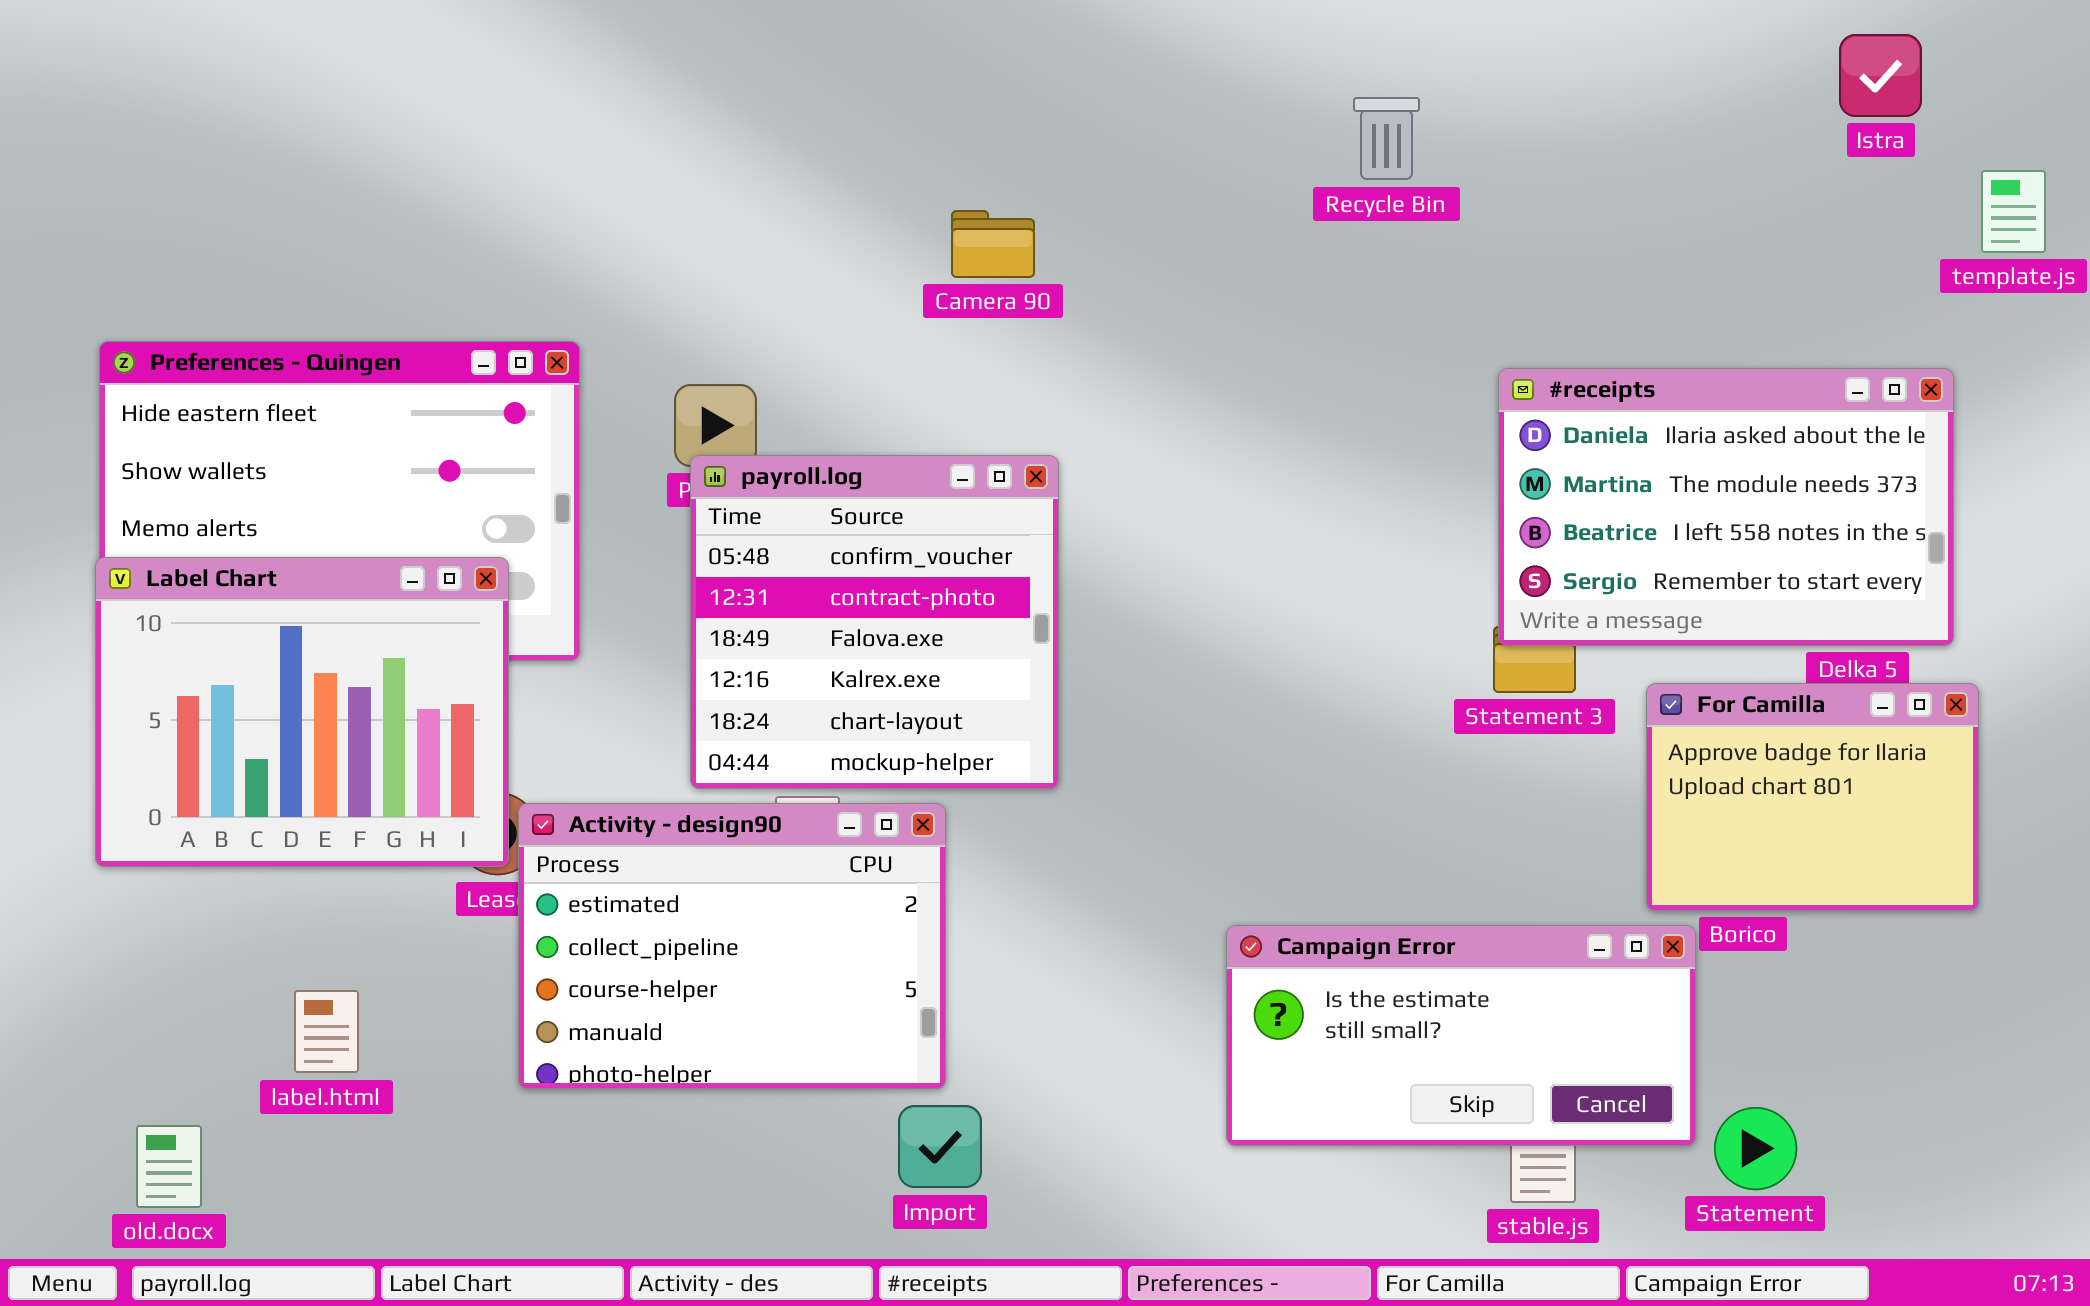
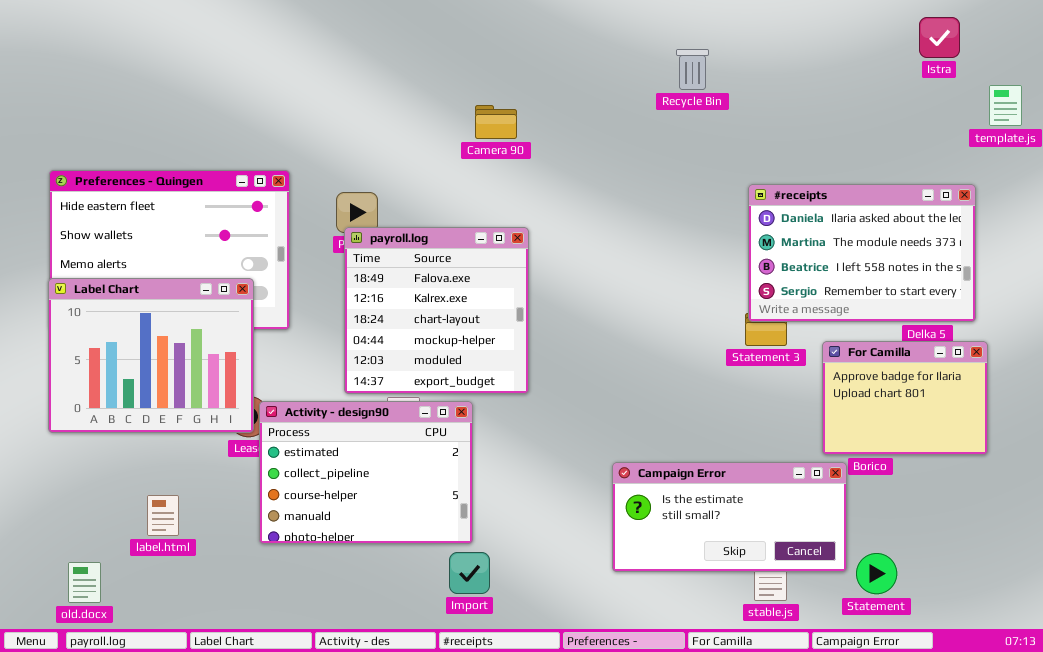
payroll.log: [690,455,1059,789] -> [344,227,529,394], scrolled down 2 rows

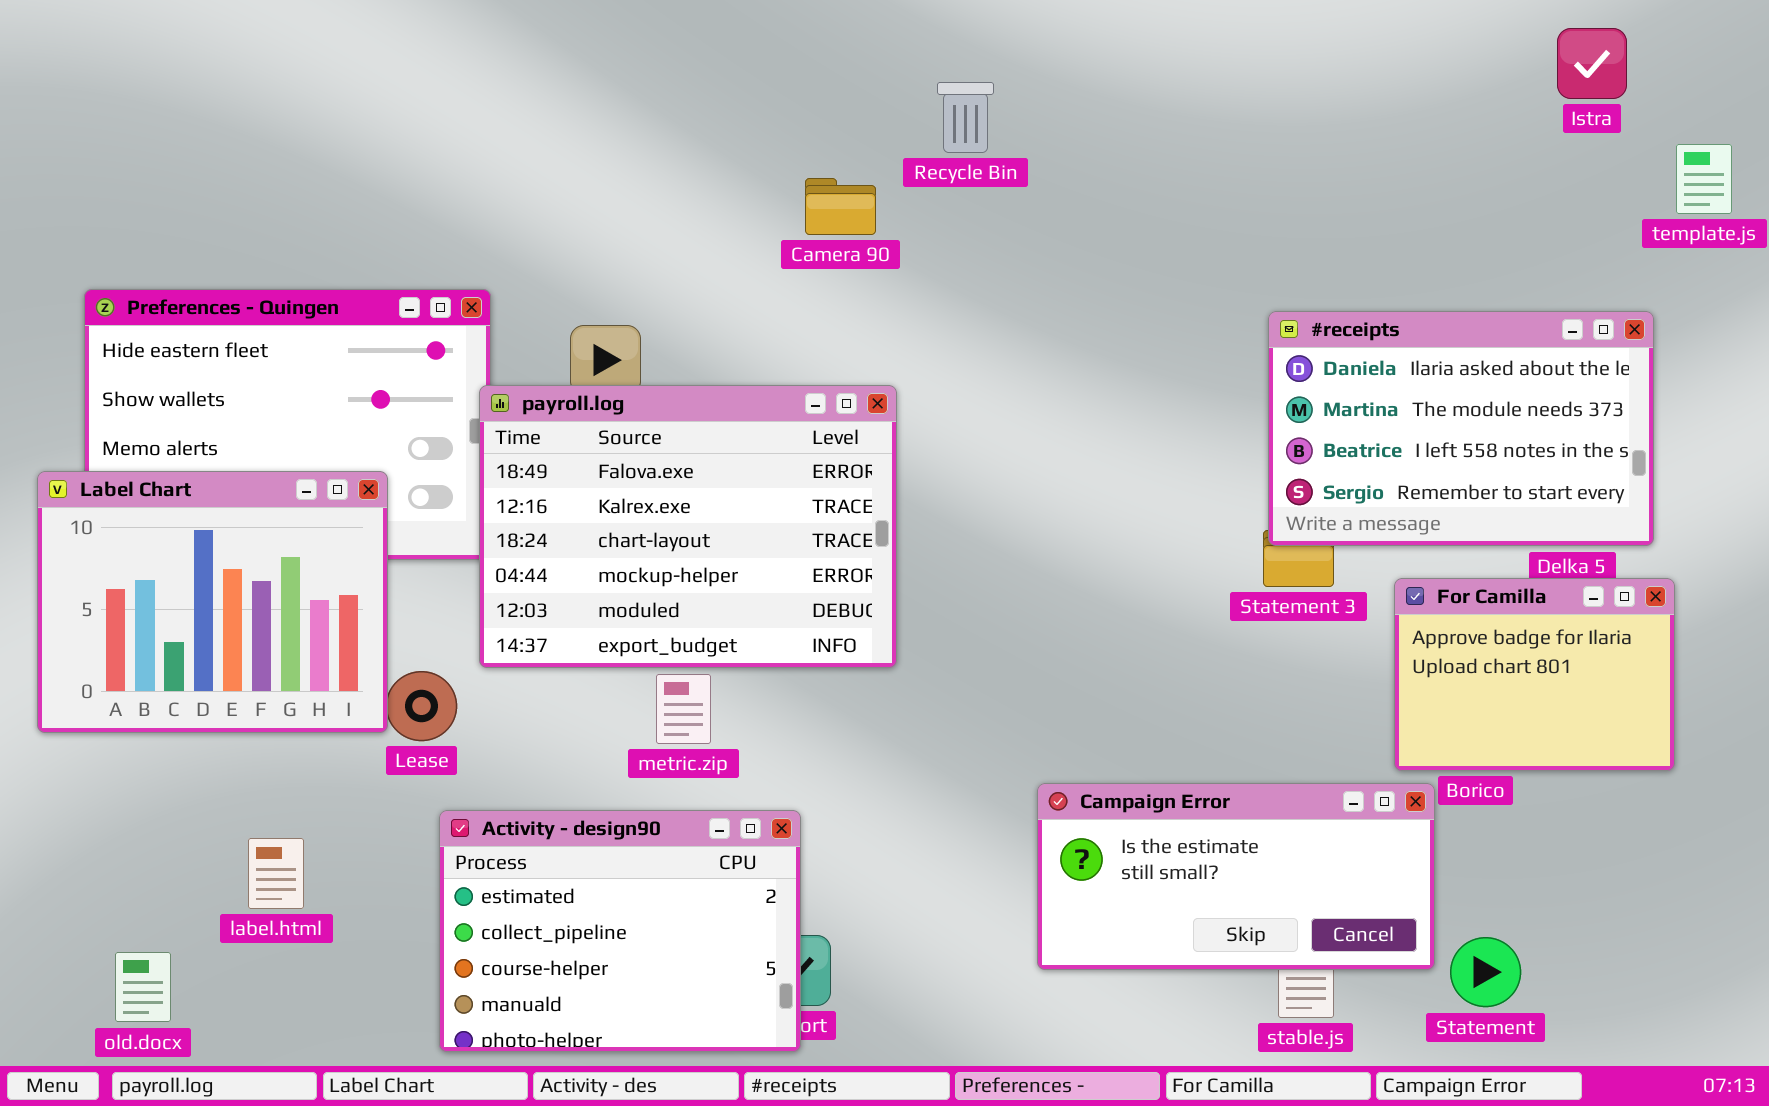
Recycle Bin: [676,49,709,90] -> [937,82,994,153], moved
payroll.log: [344,227,529,394] -> [479,385,897,668], resized
Label Chart: [48,278,254,433] -> [37,471,388,733], moved
Activity - design90: [259,401,473,544] -> [439,810,801,1052], moved

